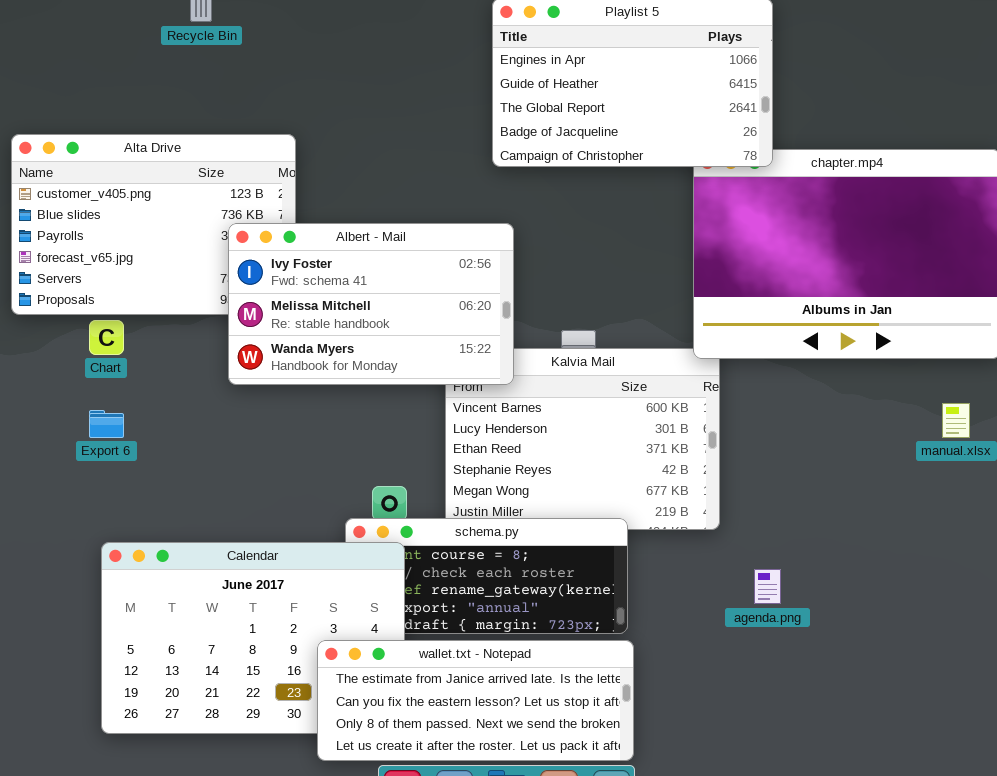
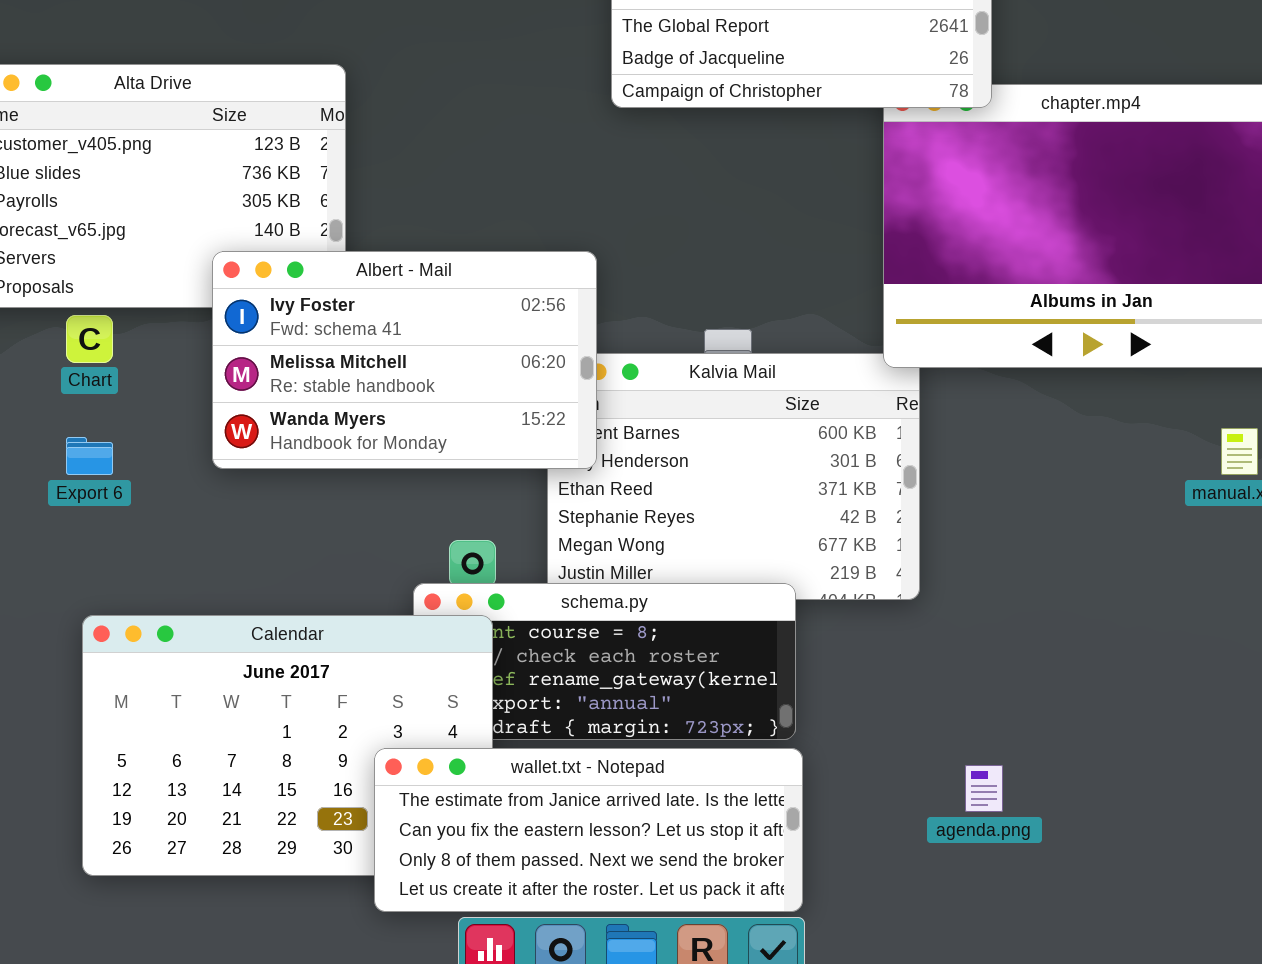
Albert - Mail: [228,223,514,385] -> [212,251,597,469], moved
agenda.png: [754,569,781,604] -> [965,765,1003,812], moved

